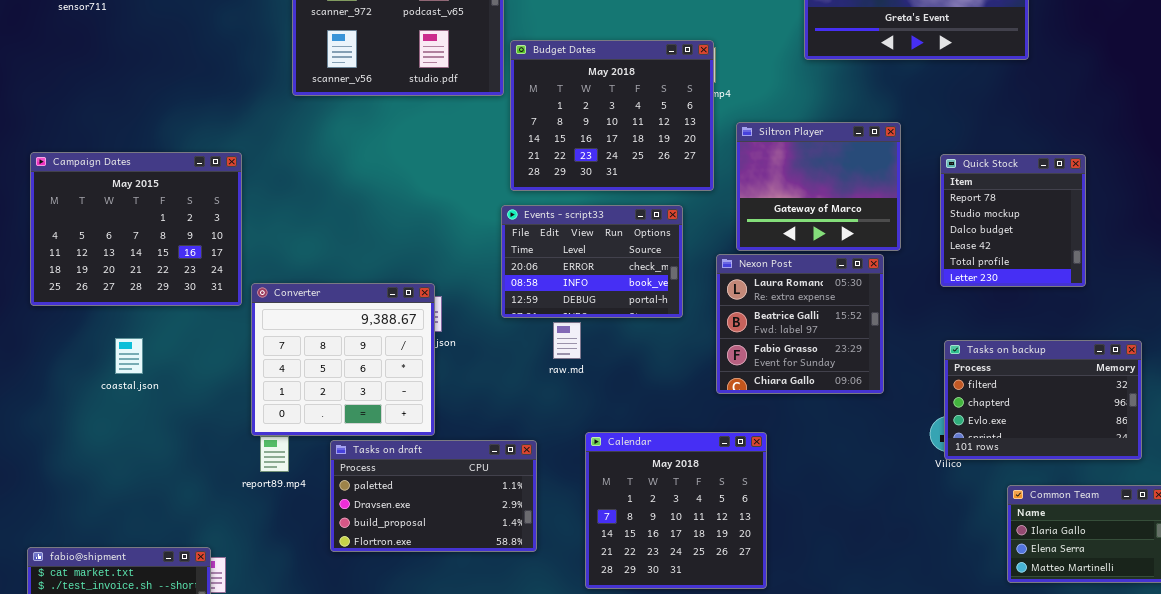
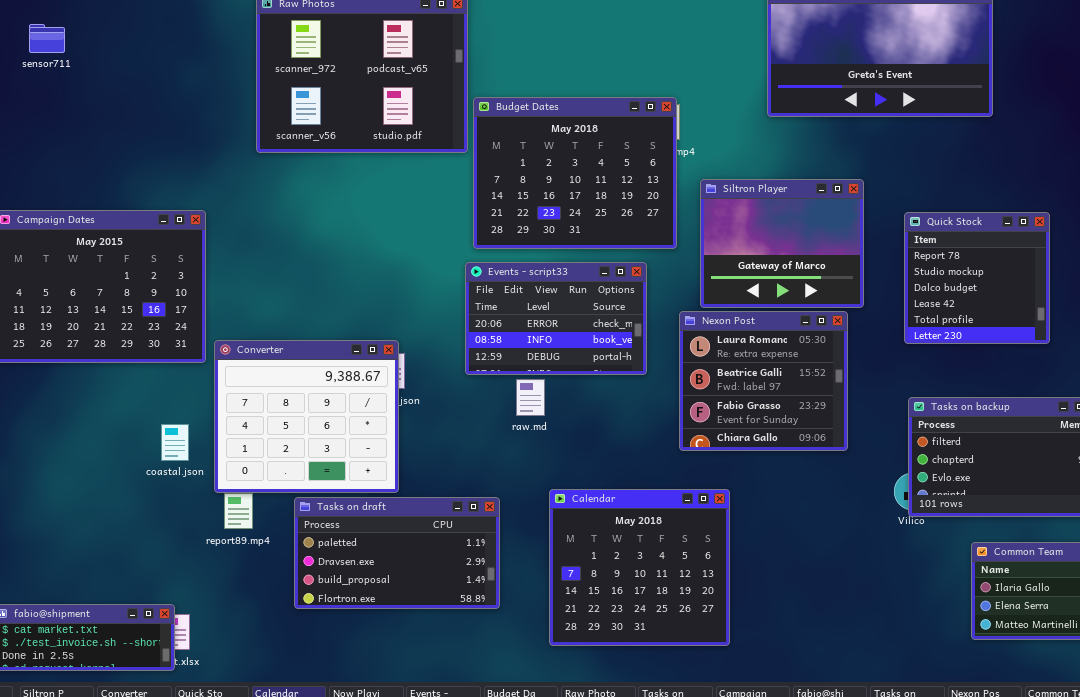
coastal.json: [115,338,143,374] -> [161,424,189,461], moved

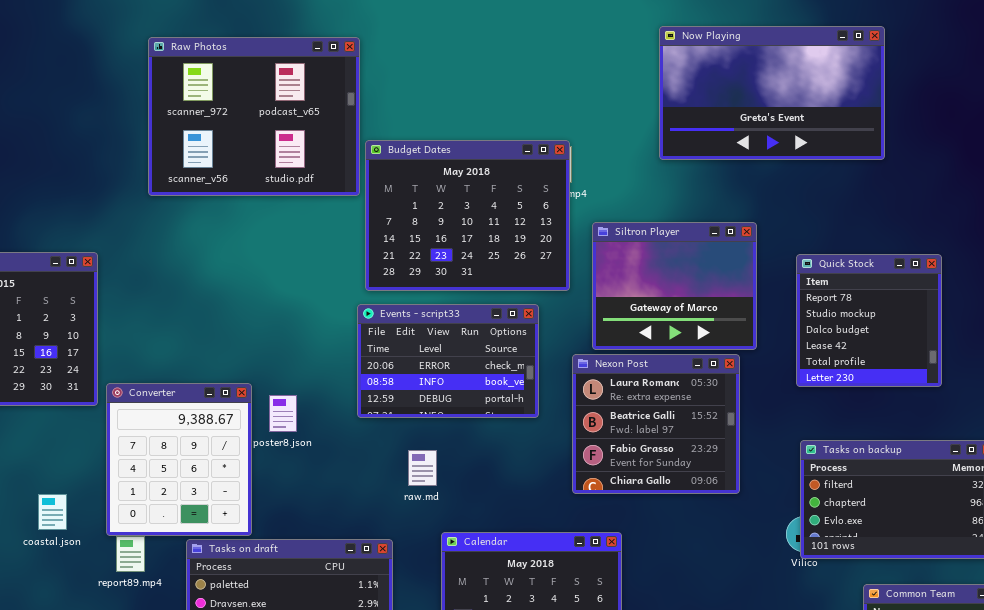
Converter: [214,340,399,493] -> [106,383,252,536], resized
raw.md: [516,379,545,416] -> [408,450,437,486], moved
coastal.json: [161,424,189,461] -> [38,494,67,530], moved

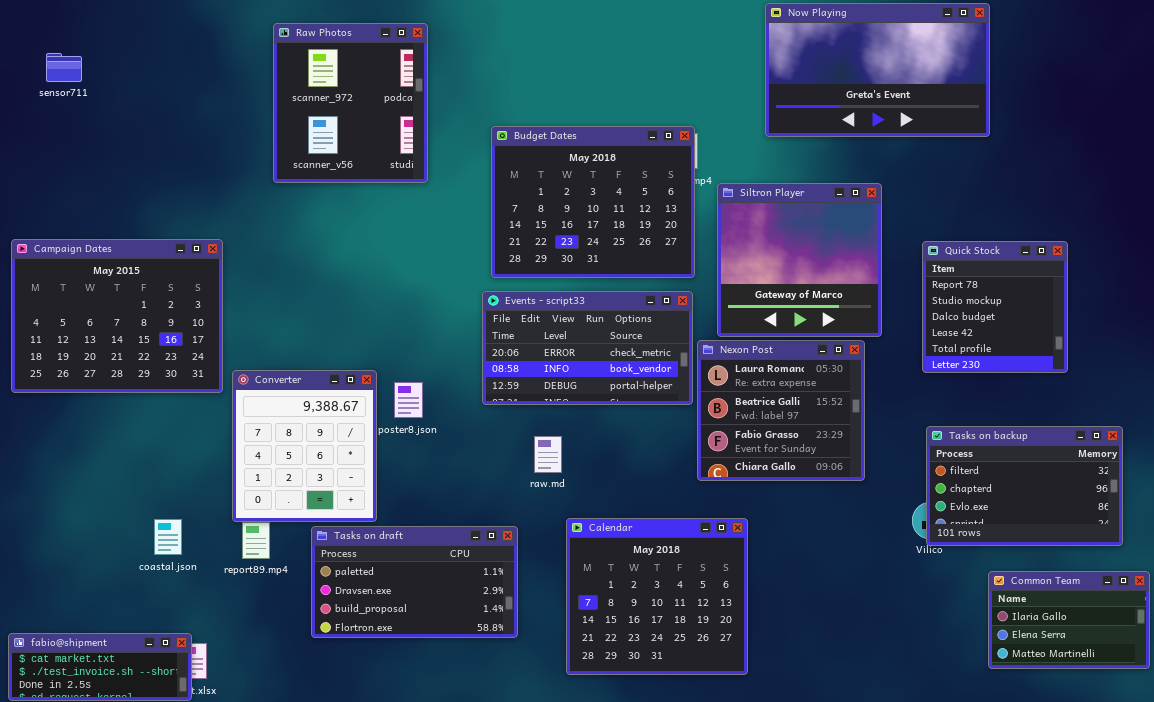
Now Playing: [659,26,885,160] -> [765,3,990,137], moved
Raw Photos: [148,37,360,196] -> [273,23,428,183], resized
Siltron Player: [592,222,757,350] -> [717,183,882,337], resized
Events - script33: [357,304,539,418] -> [482,291,693,405], resized
coastal.json: [38,494,67,530] -> [154,519,182,555], moved

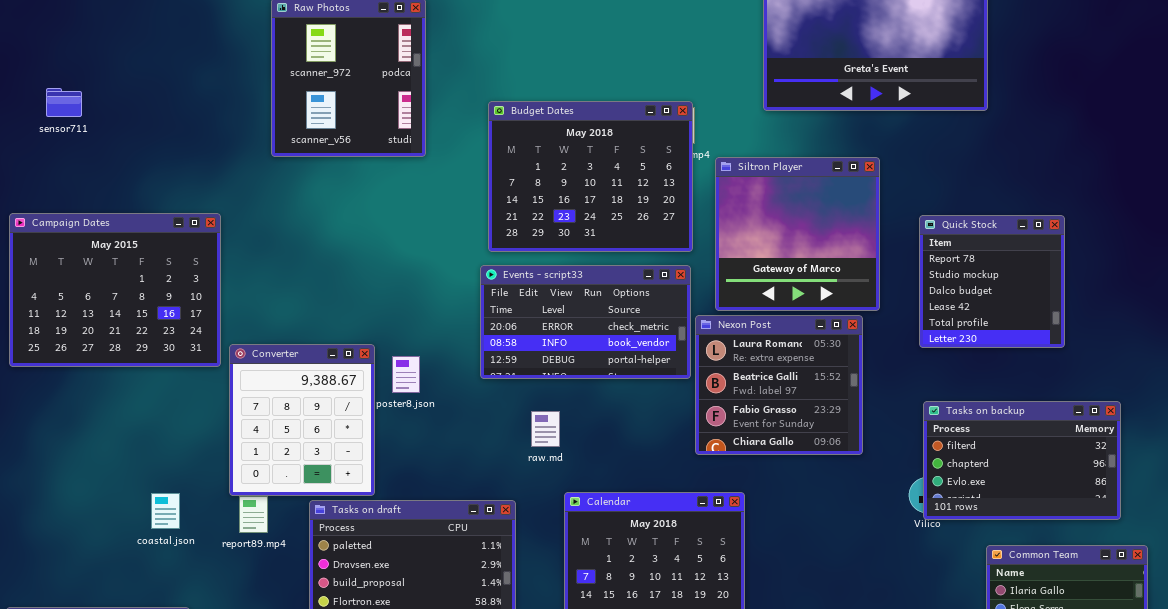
sensor711: [46,53,82,82] -> [46,88,82,117], moved

